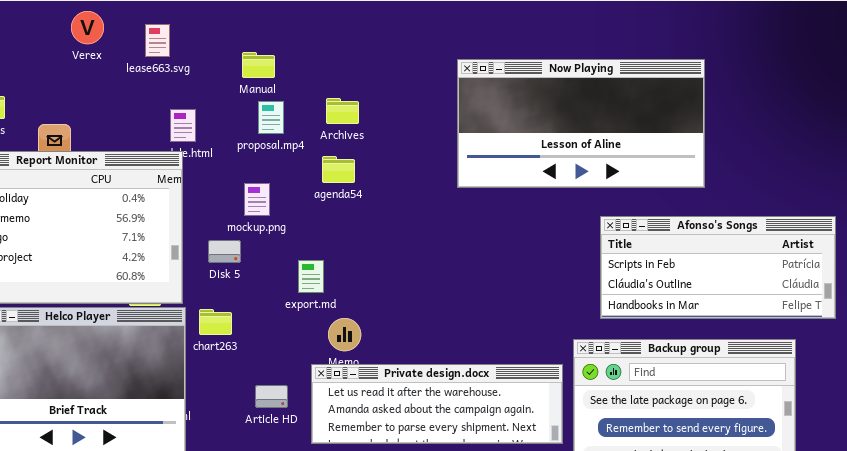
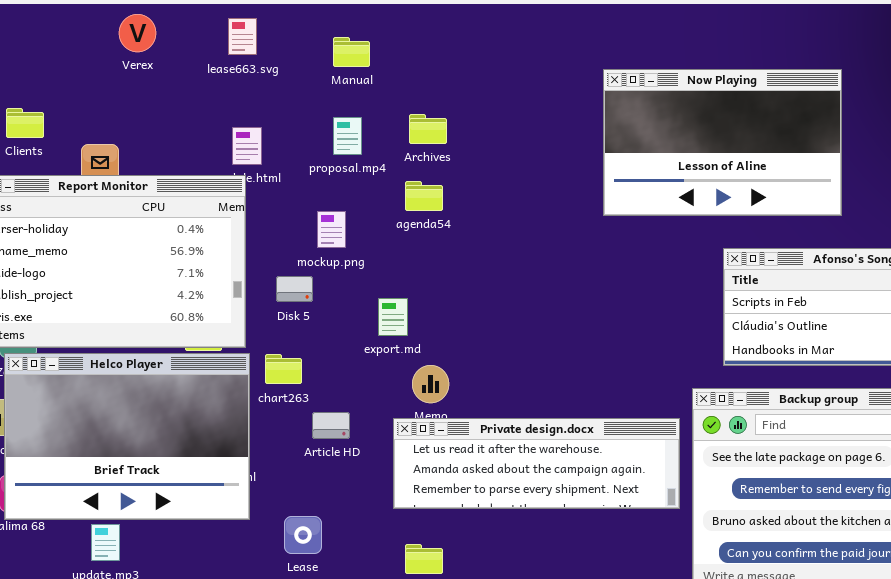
lease663.svg: [145,24,170,57] -> [228,18,257,55], moved
Manual: [242,52,275,78] -> [333,37,370,67], moved
Now Playing: [457,59,705,188] -> [603,69,842,216], resized
Article HD: [255,385,288,408] -> [312,412,350,439], moved

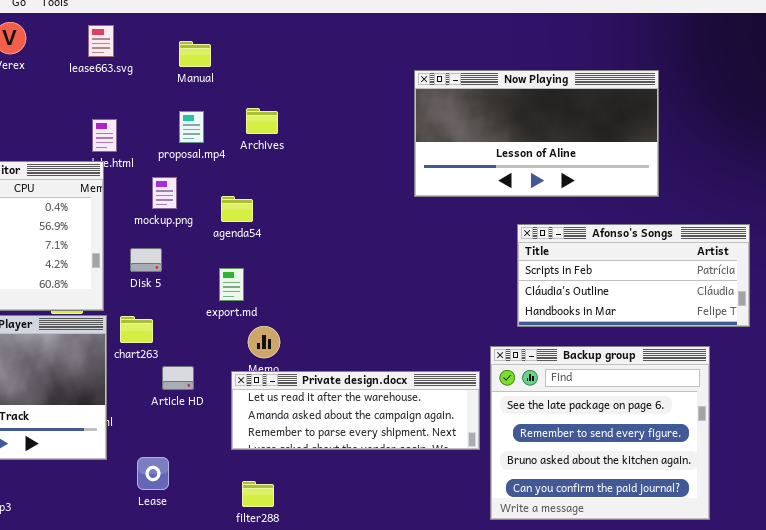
Now Playing: [603,69,842,216] -> [414,70,659,197], resized
agenda54: [405,181,443,211] -> [221,196,253,222], moved
mockup.png: [317,211,346,248] -> [152,177,177,209], moved

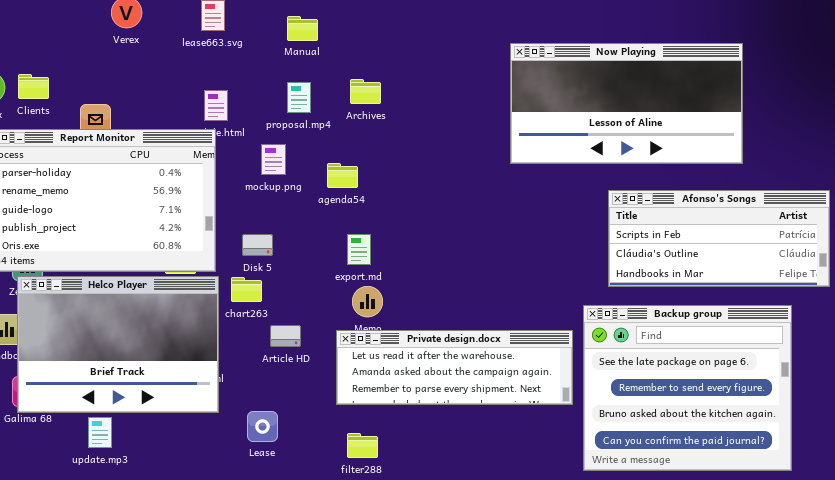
Disk 5: [130,248,162,272] -> [242,234,273,256], moved
export.md: [219,268,244,301] -> [347,234,371,265], moved

